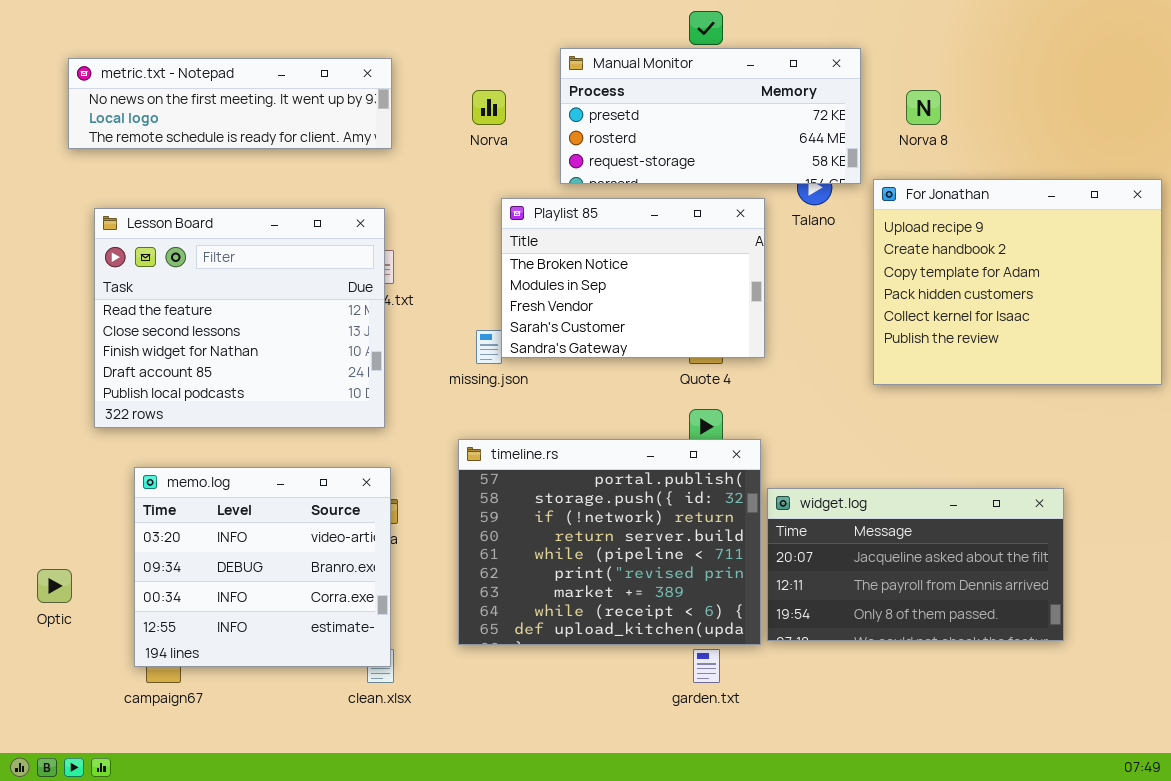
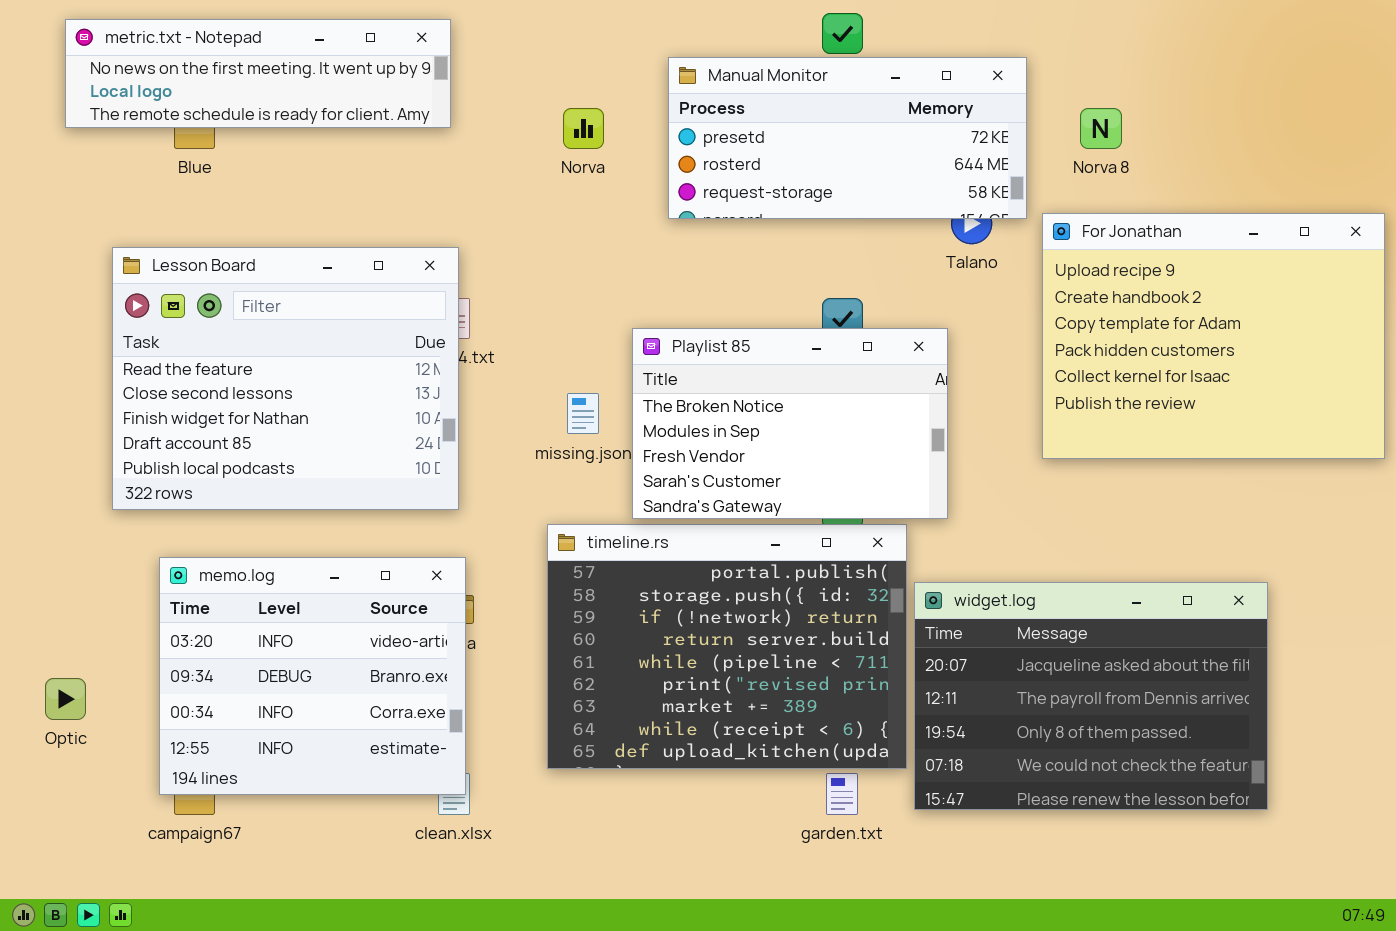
metric.txt - Notepad: [68,58,392,149] -> [65,19,451,128], moved
Playlist 85: [501,198,765,358] -> [632,328,948,519], moved
widget.log: [767,488,1064,641] -> [914,582,1268,810], resized

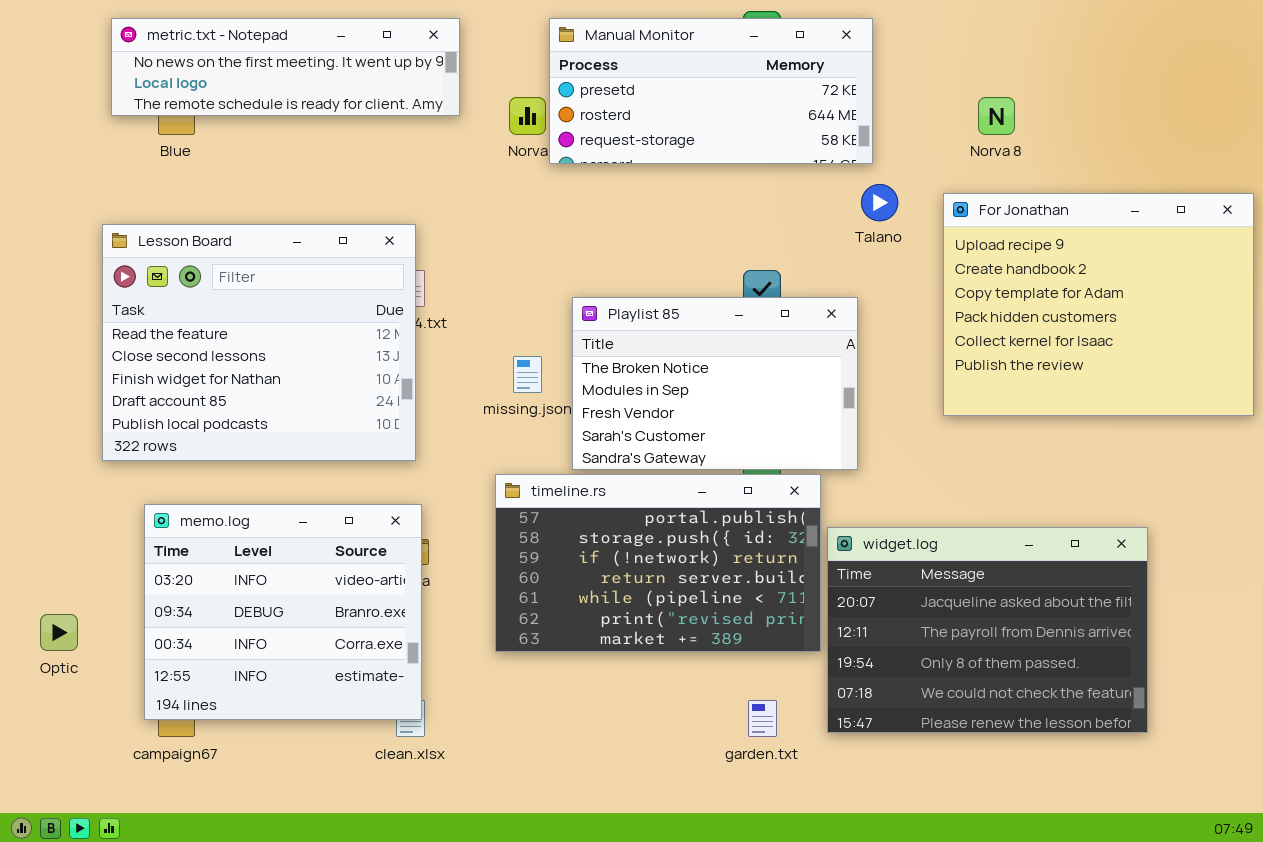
metric.txt - Notepad: [65,19,451,128] -> [111,18,460,116], moved
Manual Monitor: [668,57,1027,219] -> [549,18,873,164], moved
timeline.rs: [547,524,907,769] -> [495,474,821,652], resized

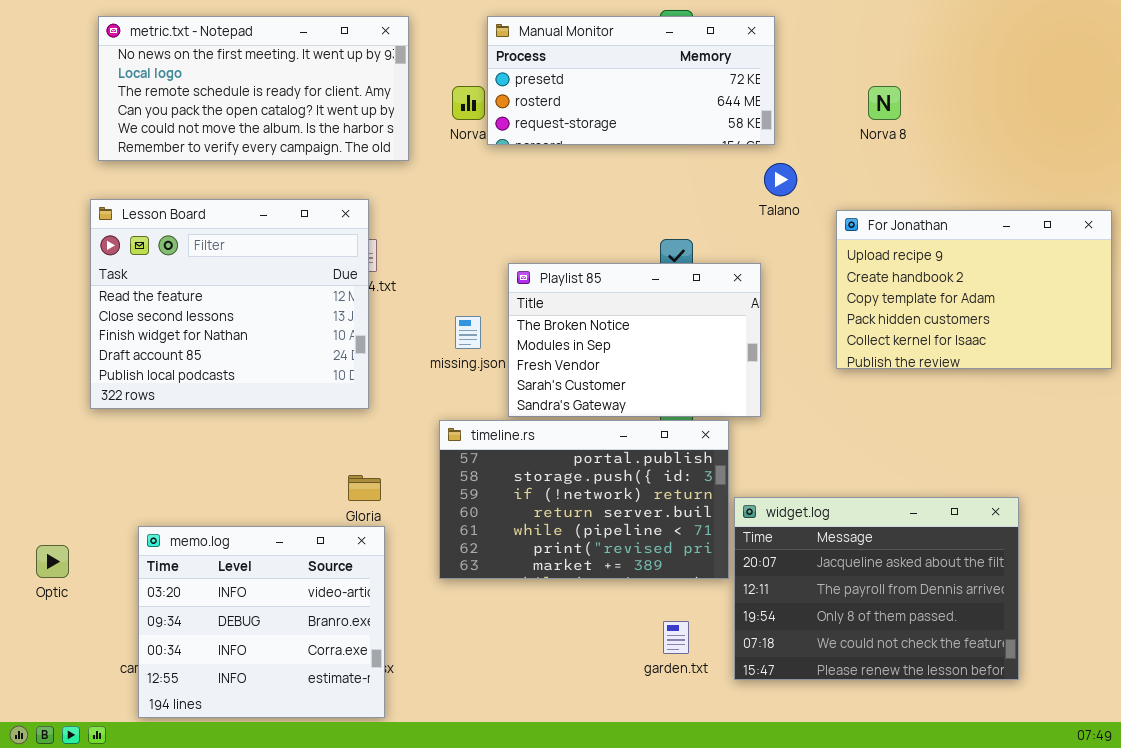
metric.txt - Notepad: [111,18,460,116] -> [98,16,409,161], resized
For Jonathan: [943,193,1254,416] -> [836,210,1112,369], resized
memo.log: [144,504,422,720] -> [138,526,385,718], moved
widget.log: [827,527,1148,733] -> [734,497,1019,680], moved

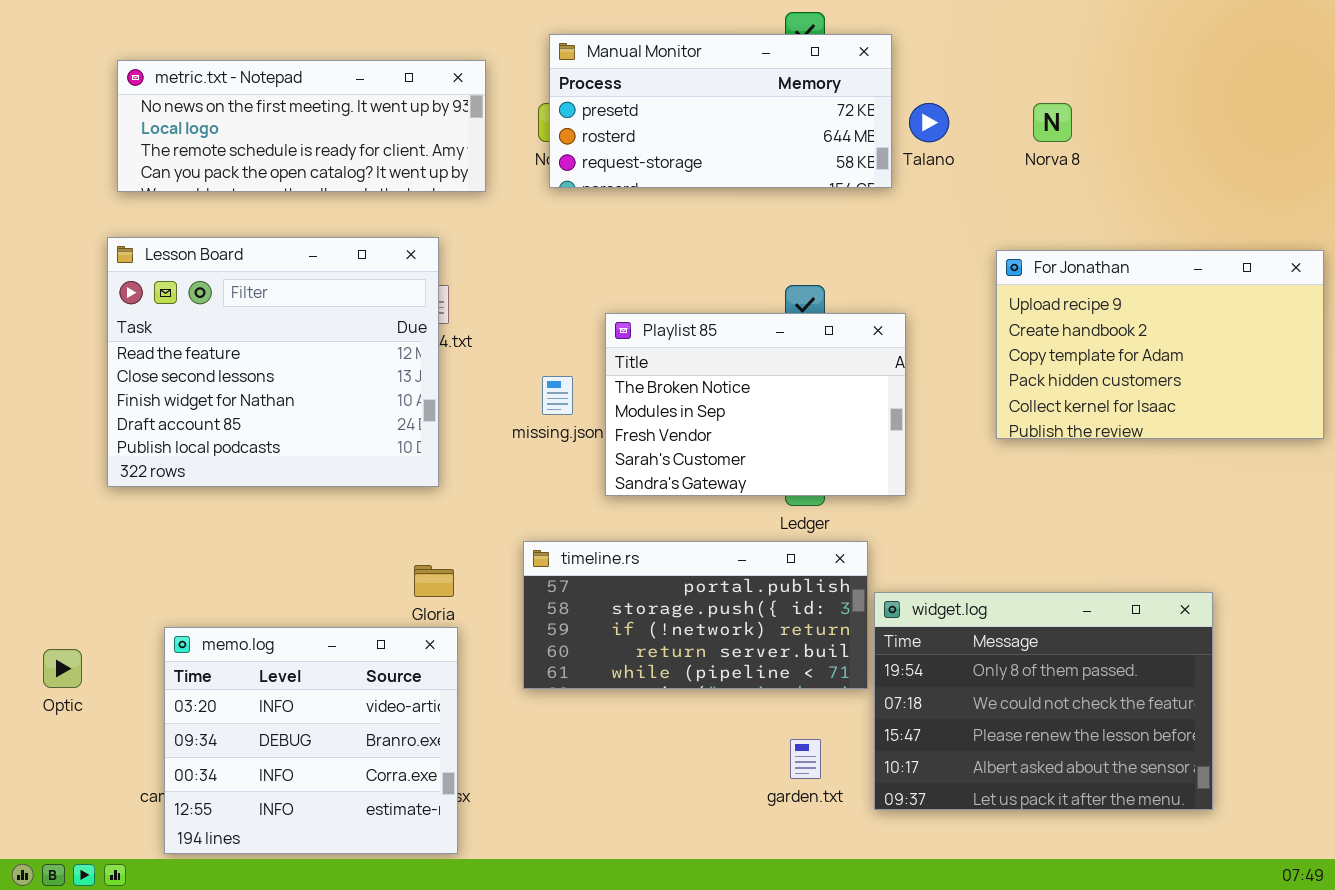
metric.txt - Notepad: [98,16,409,161] -> [117,60,486,192], resized
Manual Monitor: [487,16,775,145] -> [549,34,892,188], moved
Talano: [764,163,797,196] -> [909,103,949,142], moved
timeline.rs: [439,420,729,579] -> [523,541,868,689], resized
widget.log: [734,497,1019,680] -> [874,592,1213,810], scrolled down 2 rows

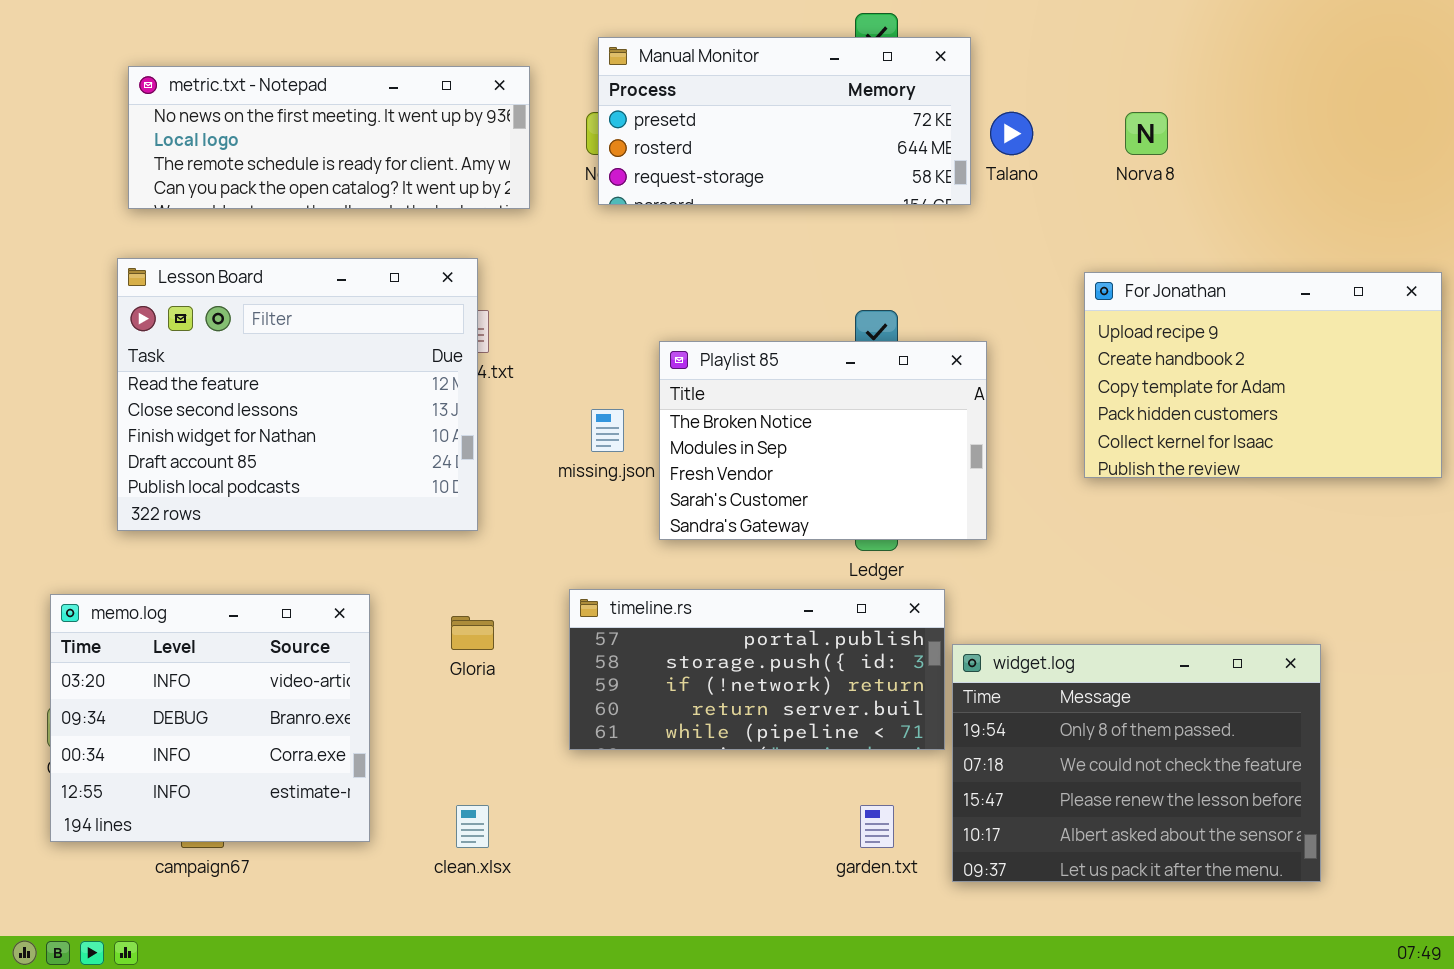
memo.log: [164,627,458,854] -> [50,594,370,842], moved

